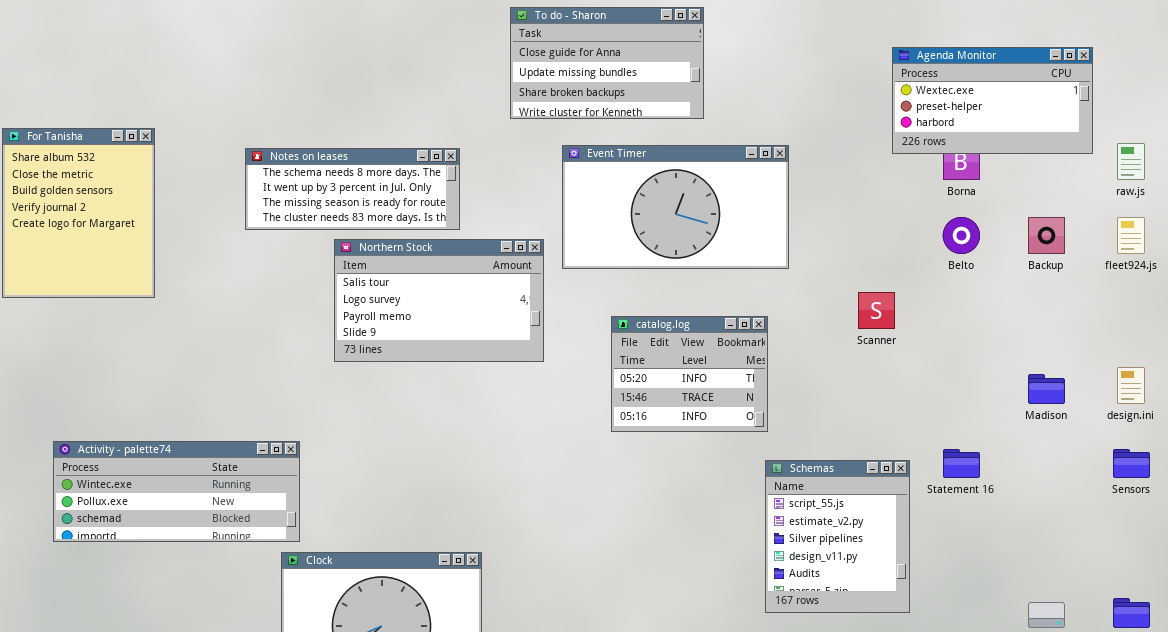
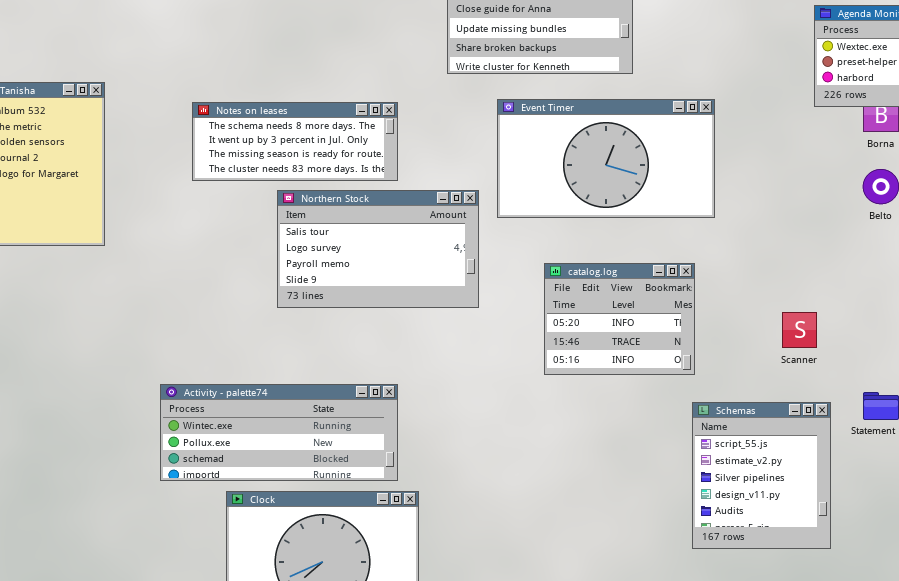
Scanner: [858,292,895,329] -> [782,312,817,348], moved
Activity - palette74: [53,441,300,542] -> [160,384,398,481], moved

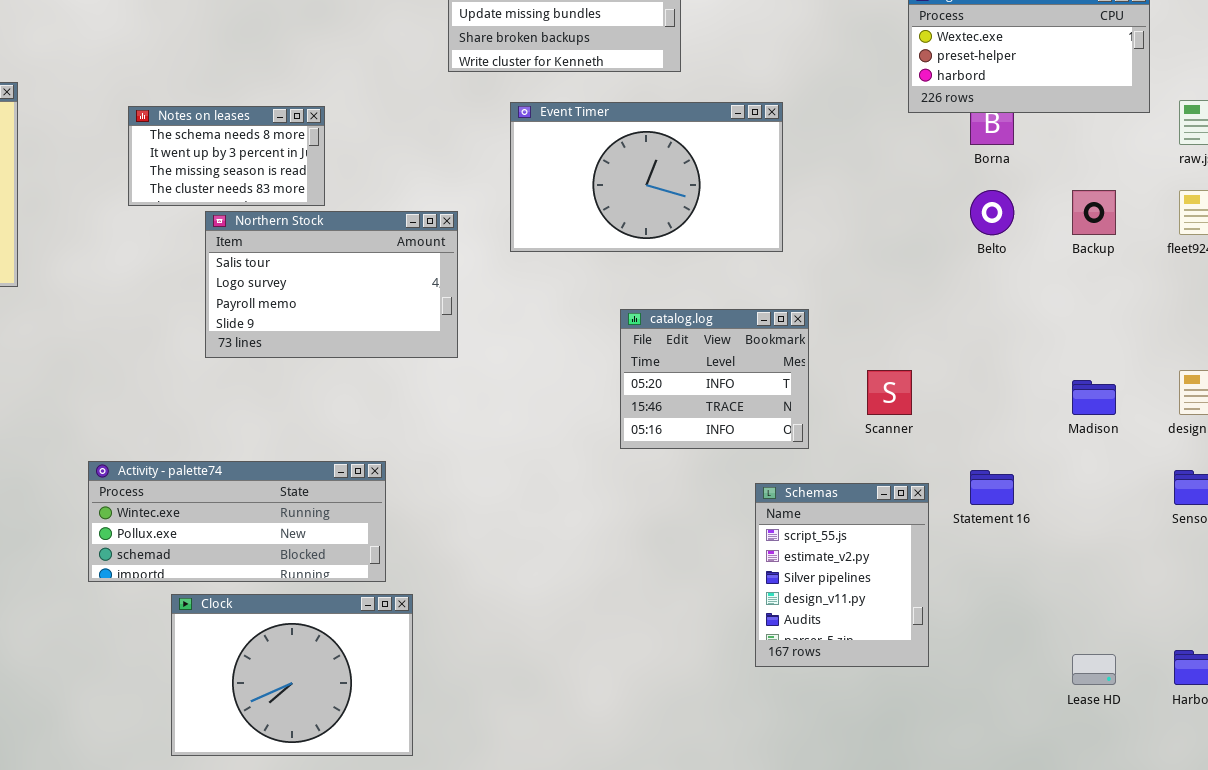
Notes on leases: [192,102,398,181] -> [128,106,325,206], resized
Northern Stock: [277,190,479,308] -> [205,211,458,358], moved
catalog.log: [544,263,695,375] -> [620,309,809,449], moved

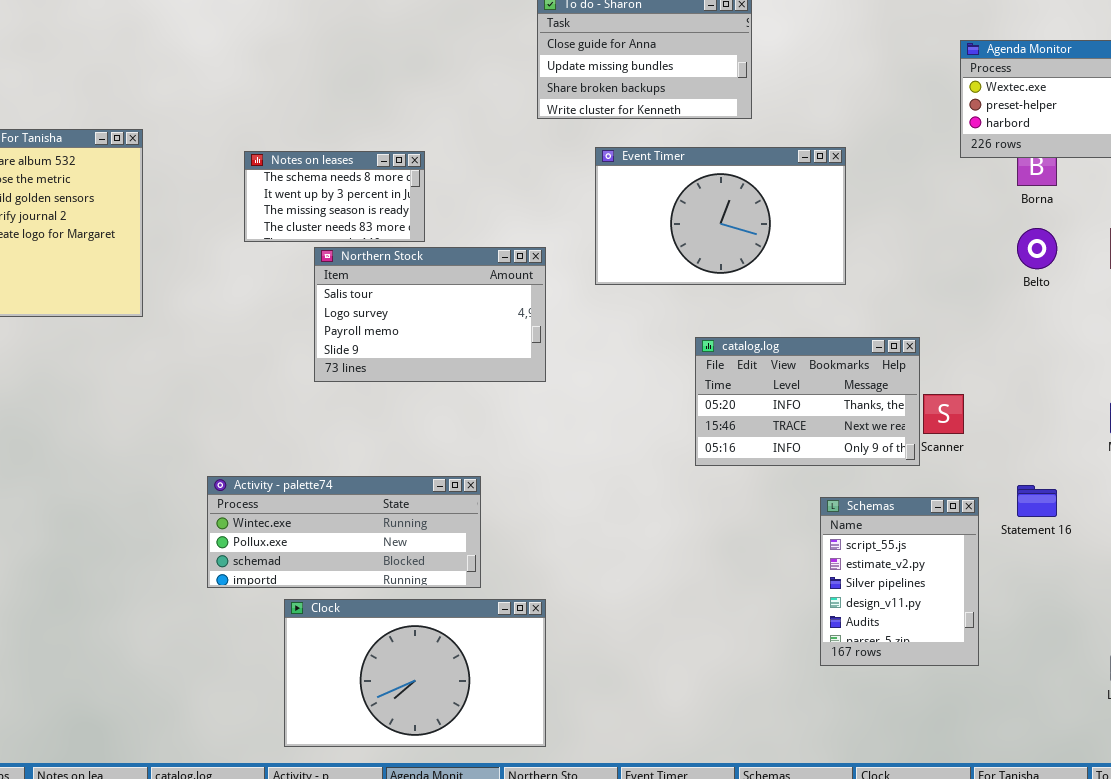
catalog.log: [620,309,809,449] -> [695,337,920,466], resized
Clock: [171,594,413,756] -> [284,599,546,747], resized

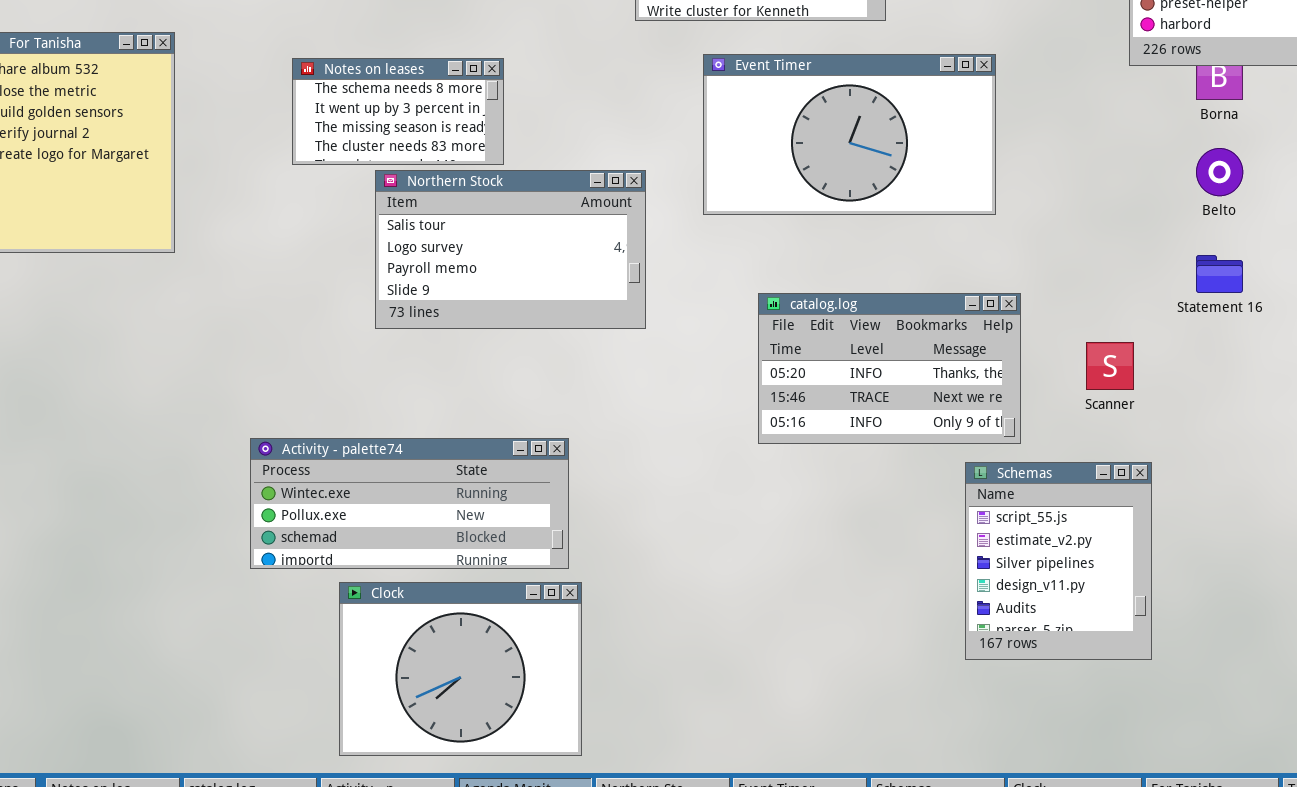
catalog.log: [695,337,920,466] -> [758,293,1021,444], moved
Statement 16: [1017,485,1057,517] -> [1196,255,1243,293], moved
Clock: [284,599,546,747] -> [339,582,582,756], resized

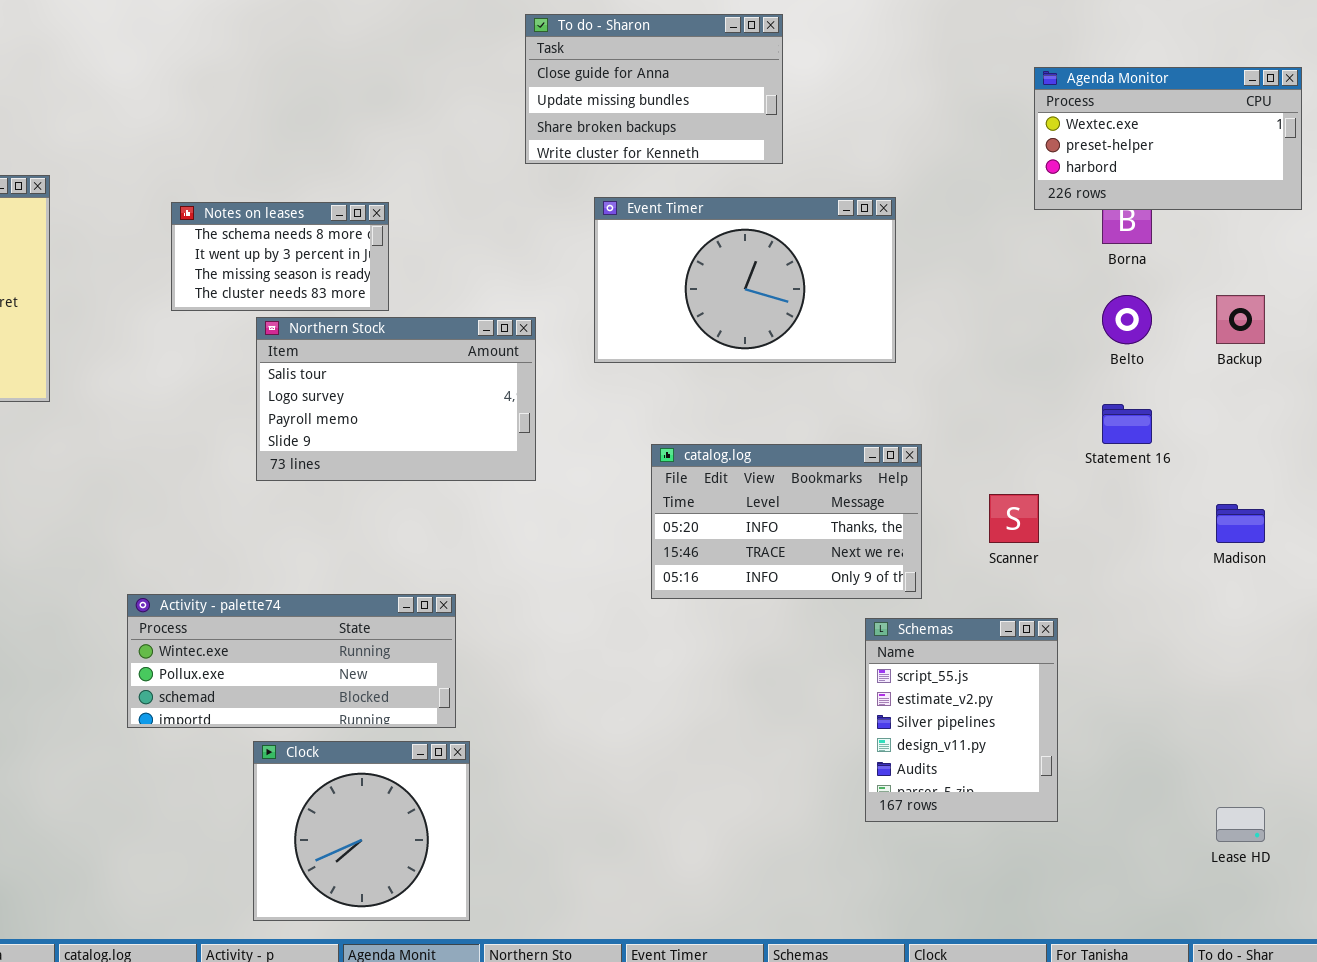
Clock: [339,582,582,756] -> [253,741,470,921], resized

